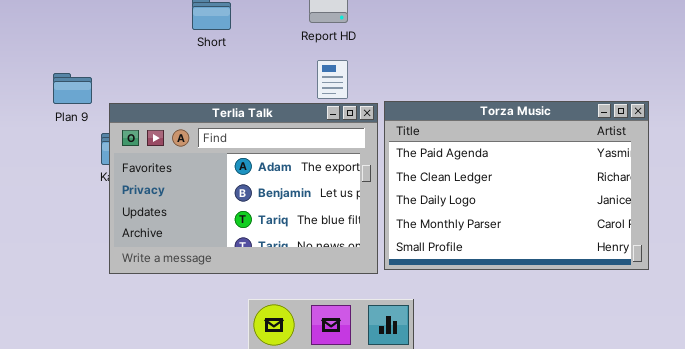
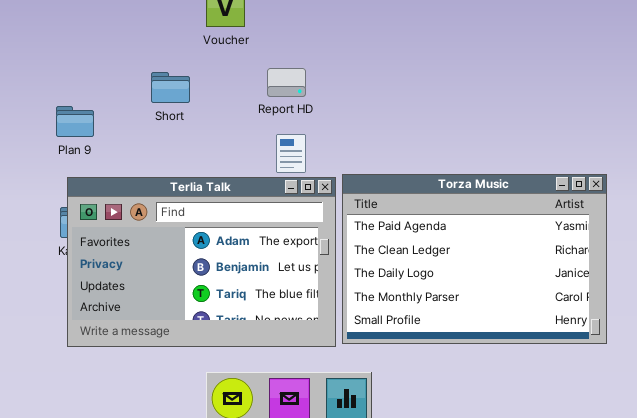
Plan 9: [53,73,92,104] -> [56,106,94,137], moved

